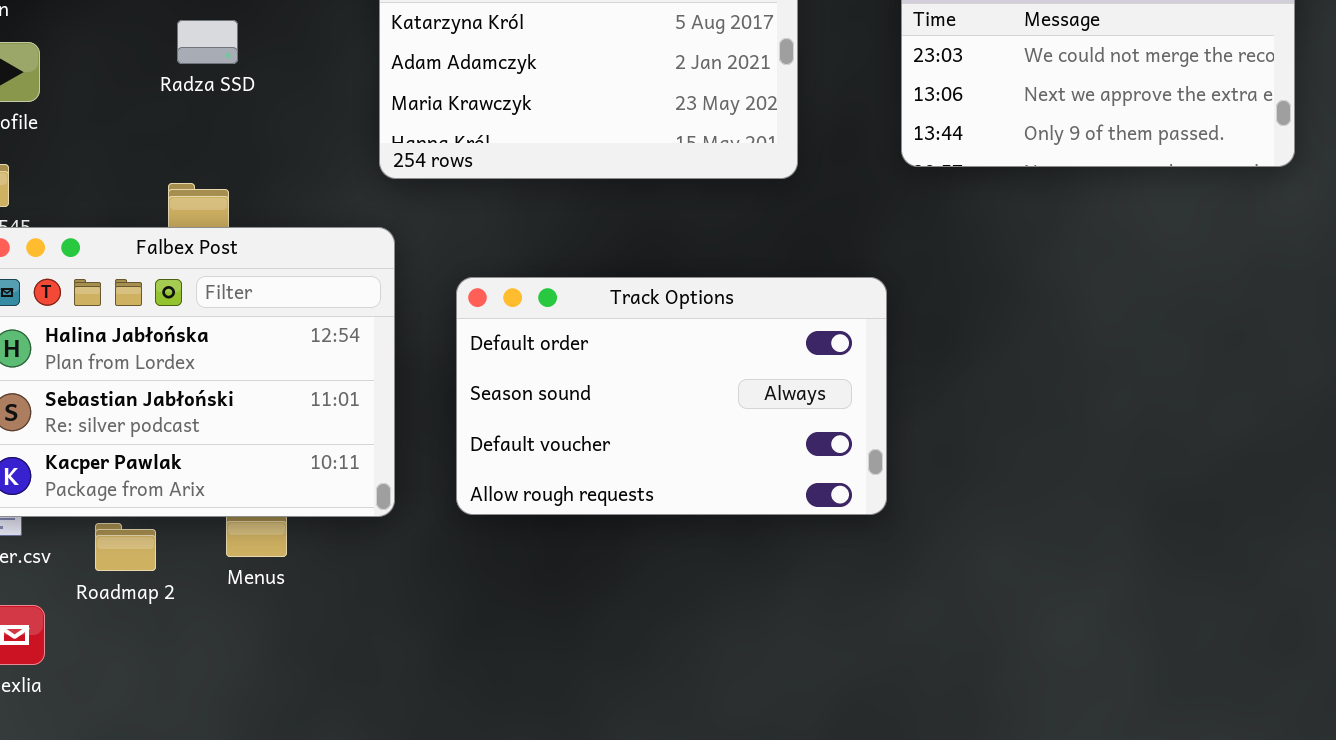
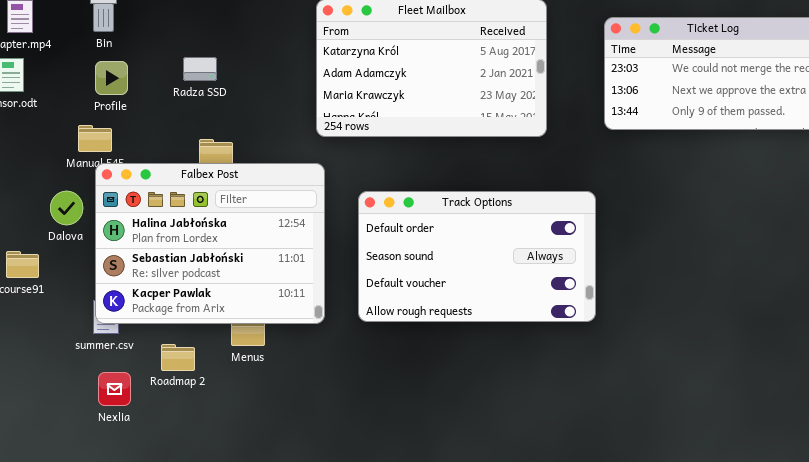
Radza SSD: [177,20,238,64] -> [183,57,217,81], moved
Roadmap 2: [95,523,156,571] -> [161,344,195,371], moved

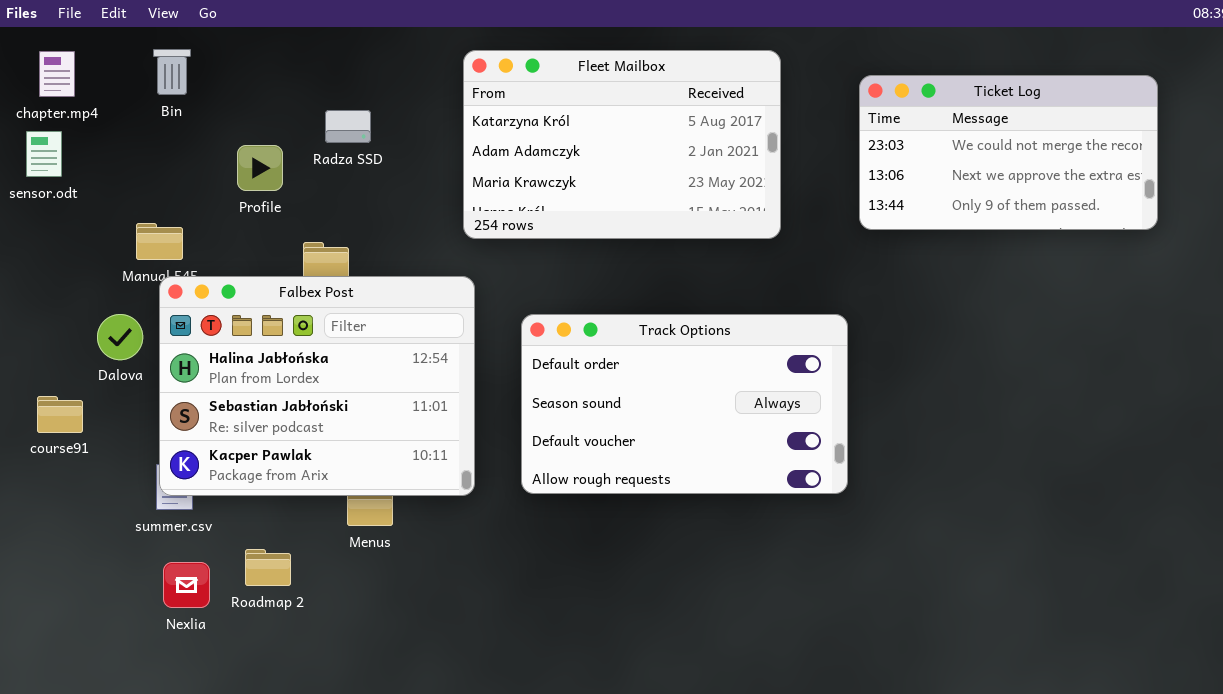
Radza SSD: [183,57,217,81] -> [325,110,371,143], moved
Profile: [95,61,128,95] -> [237,145,283,191], moved
Roadmap 2: [161,344,195,371] -> [245,549,291,586], moved

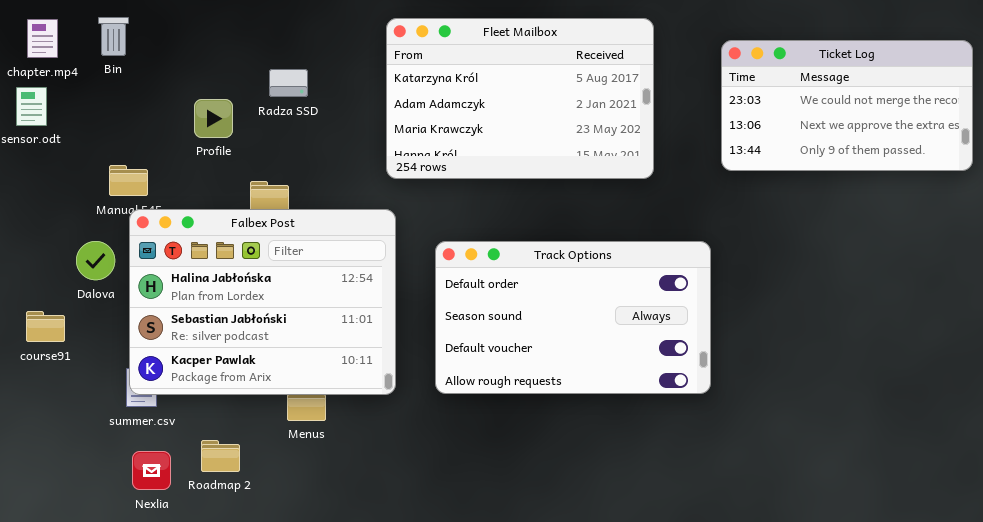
Bin: [153,49,191,95] -> [98,17,129,56], moved

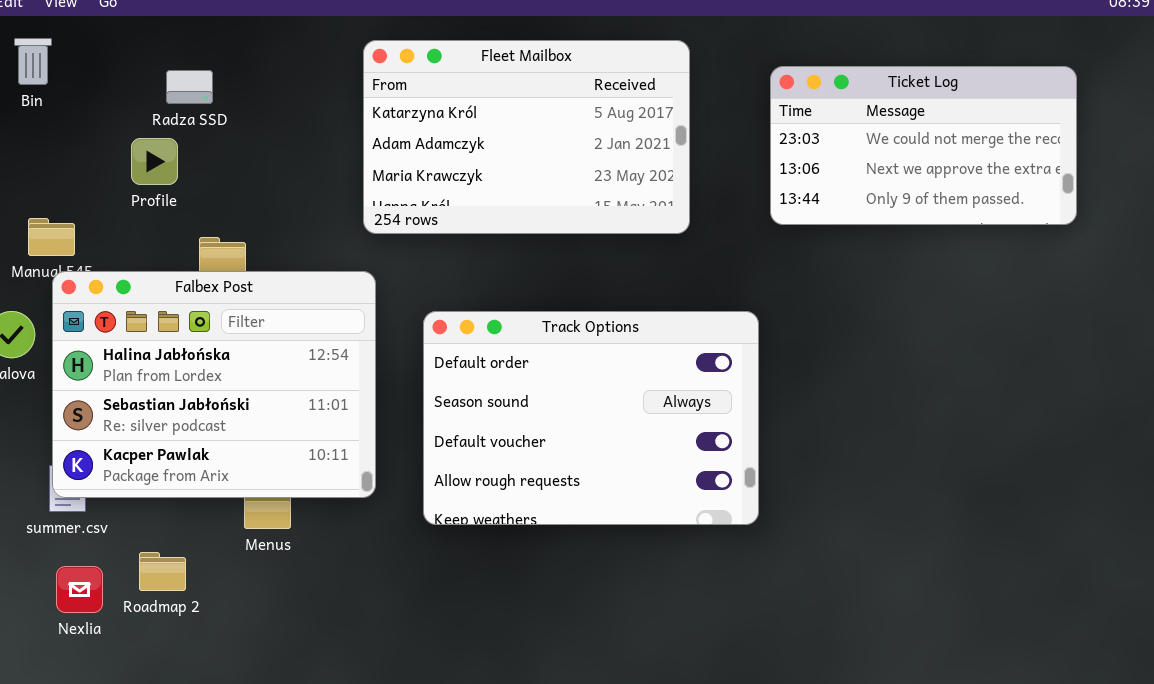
Radza SSD: [269,69,308,97] -> [166,70,213,104], moved
Track Options: [435,241,711,394] -> [423,311,759,525], resized

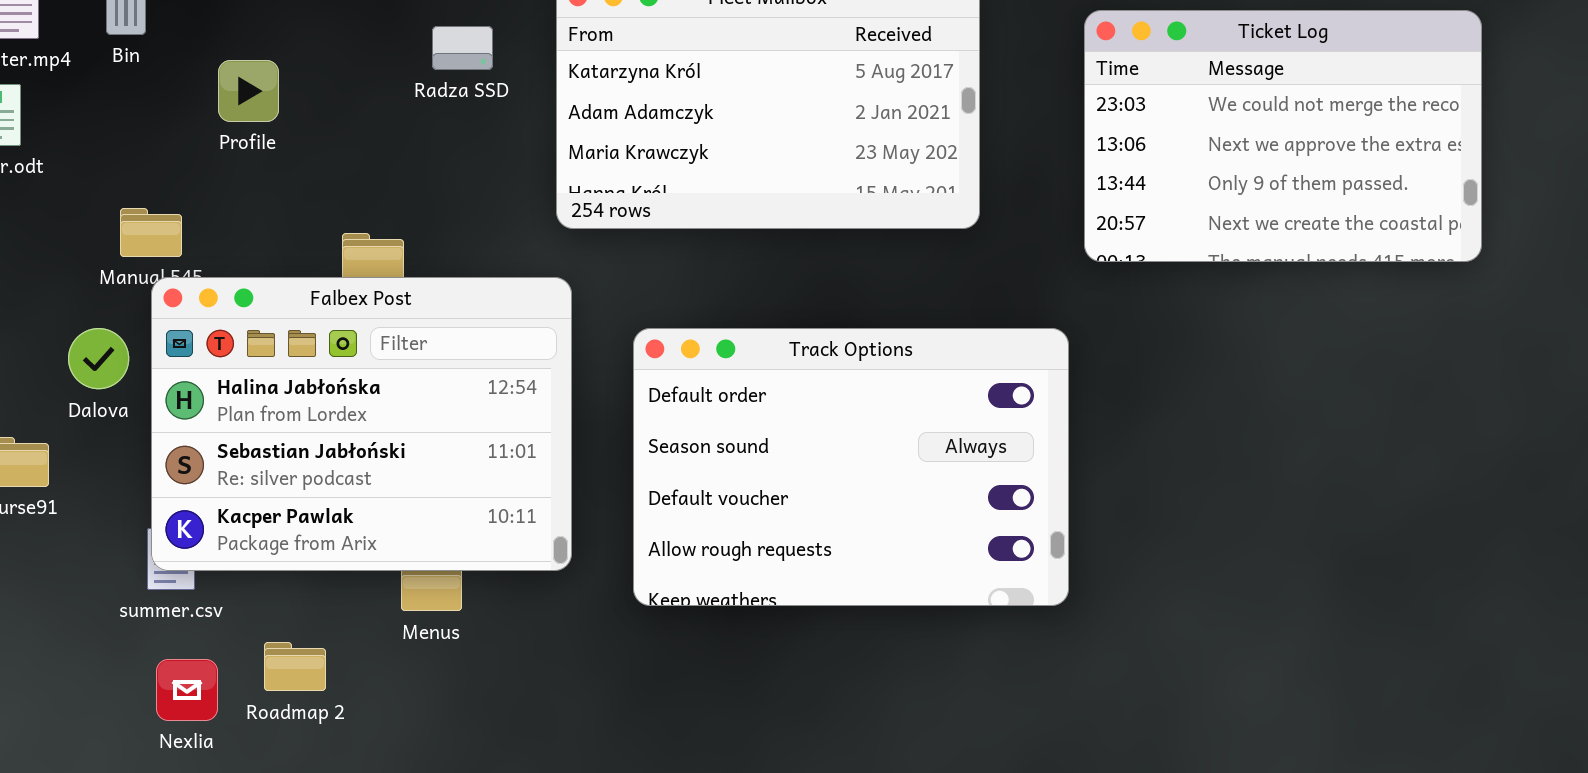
Ticket Log: [770,66,1077,225] -> [1084,10,1482,262], resized
Radza SSD: [166,70,213,104] -> [432,26,493,70], moved
Profile: [131,138,178,185] -> [218,60,279,122], moved

